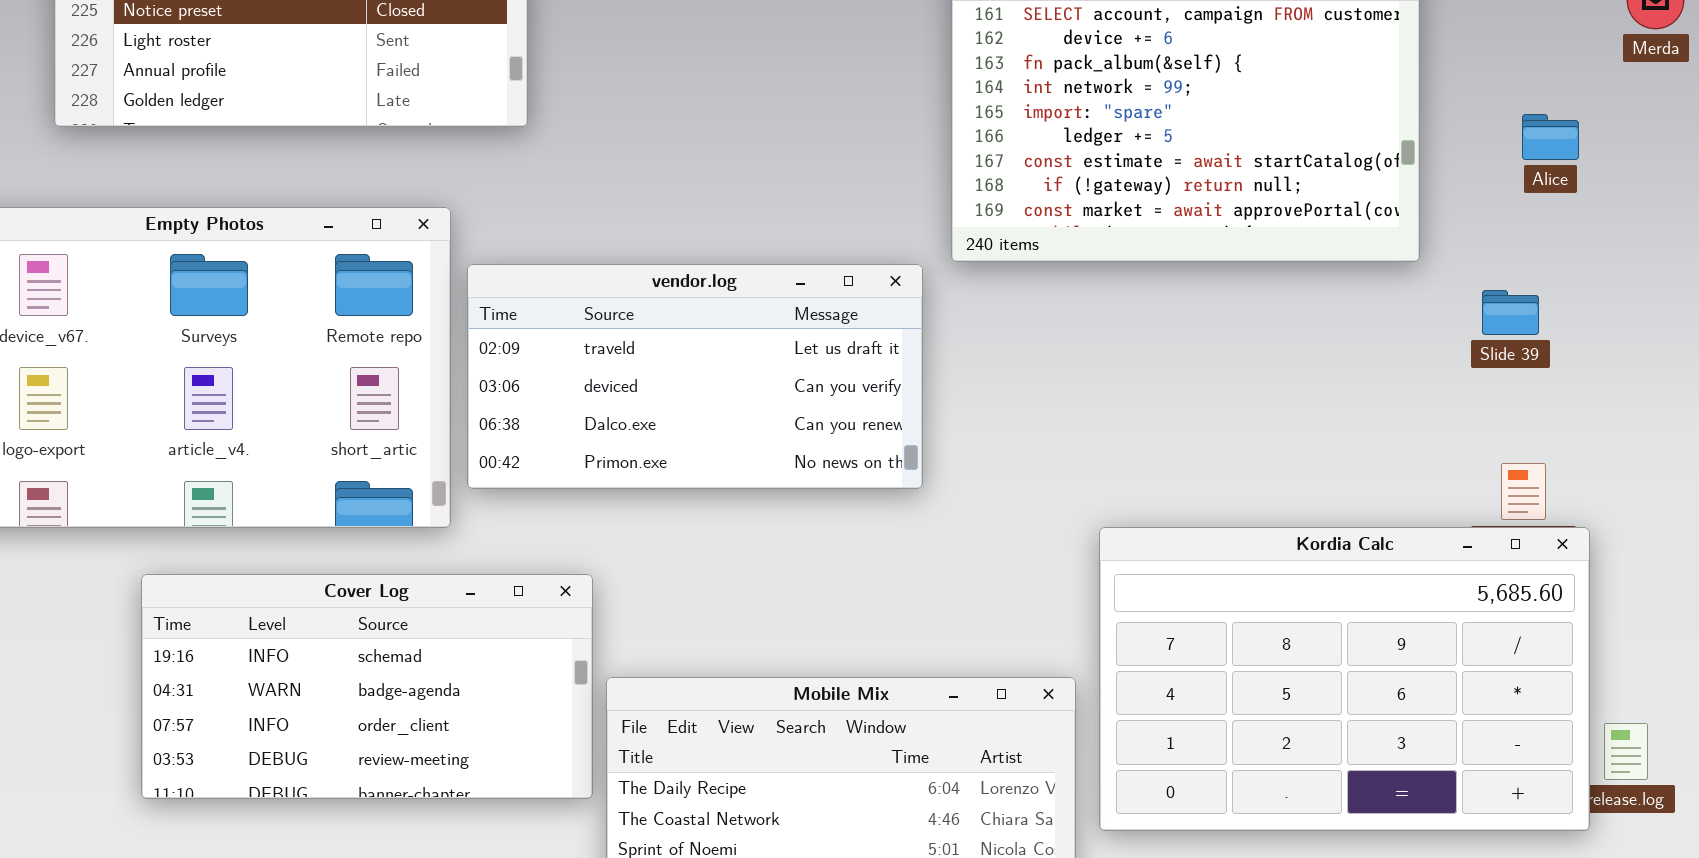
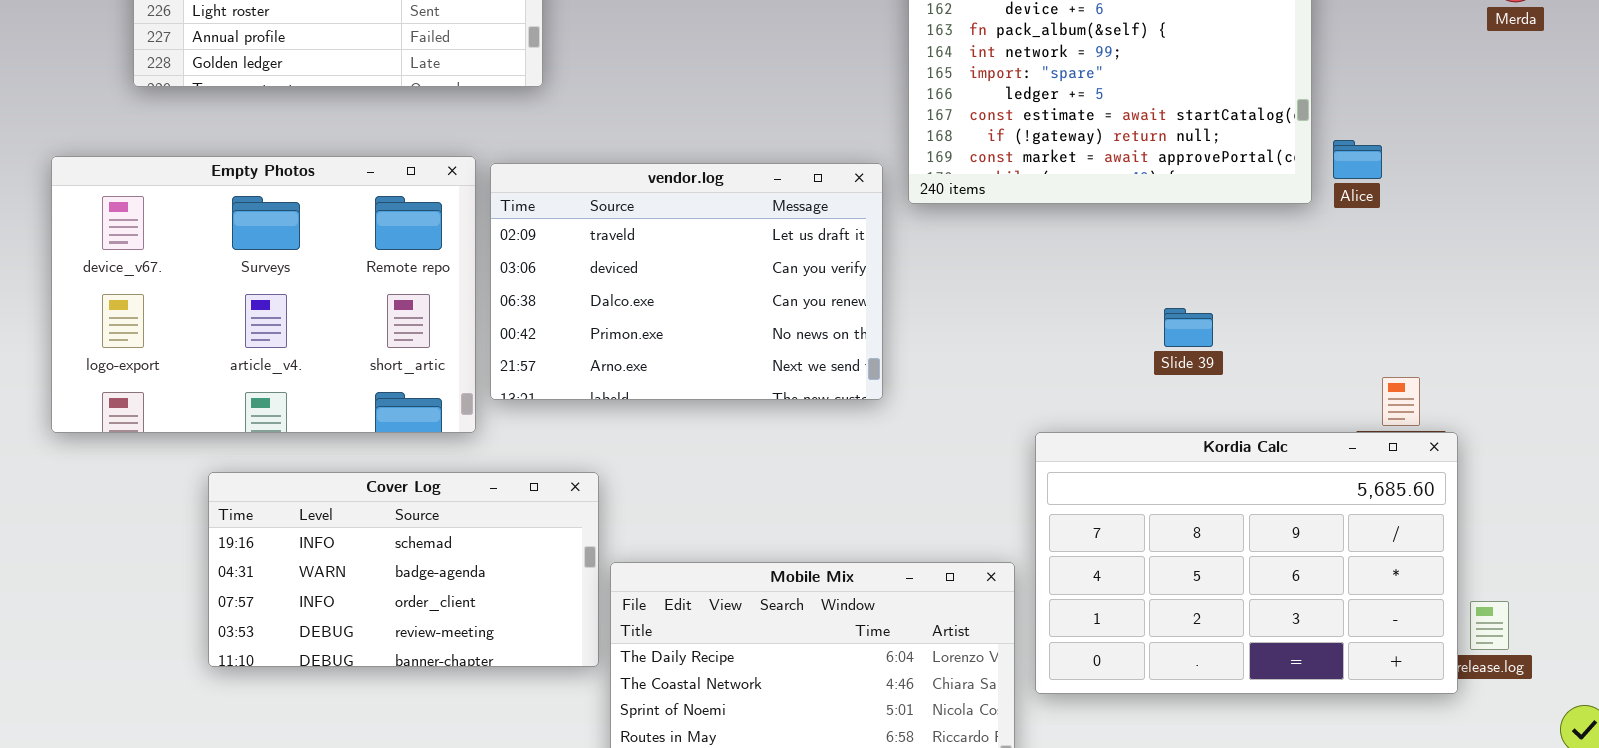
Alice: [1522,114,1579,160] -> [1333,140,1382,179], moved
vendor.log: [467,264,923,489] -> [490,163,883,400], resized
Slide 39: [1482,290,1539,335] -> [1164,308,1213,347], moved

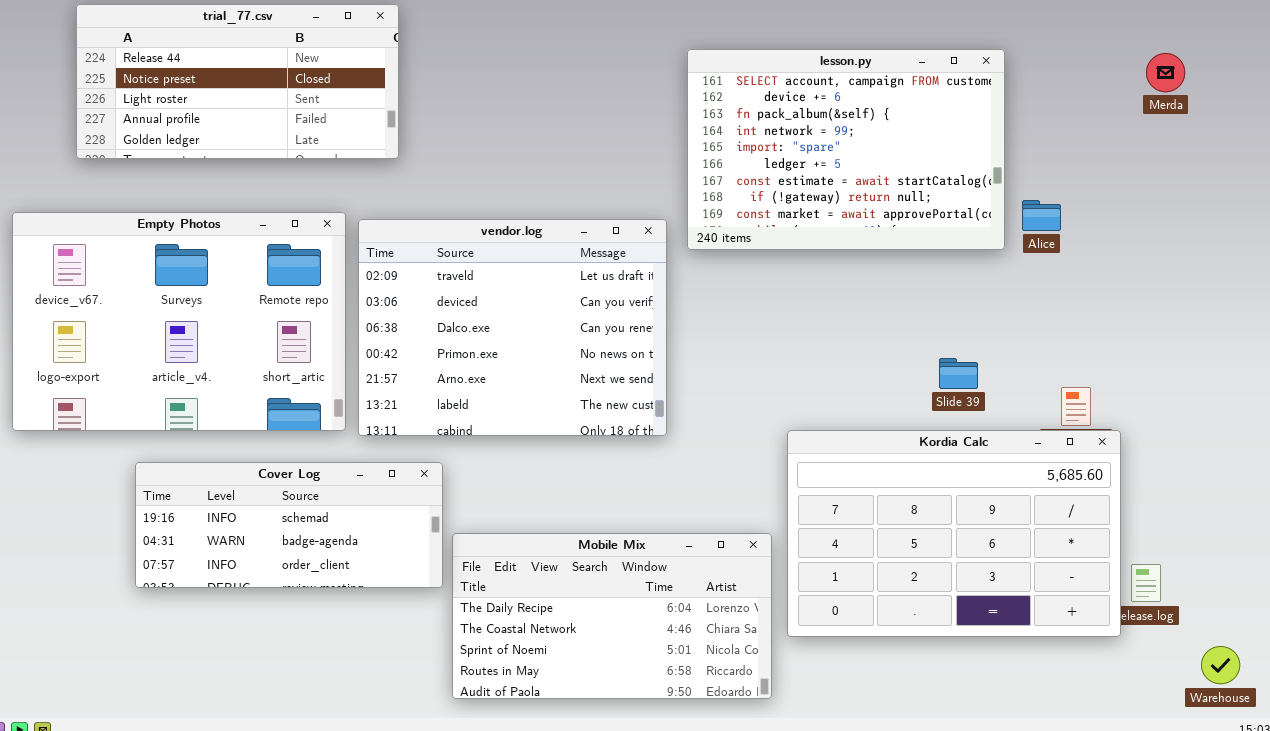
vendor.log: [490,163,883,400] -> [358,219,667,436], resized
Slide 39: [1164,308,1213,347] -> [939,358,978,389], moved
Cover Log: [208,472,599,667] -> [135,462,443,588], resized

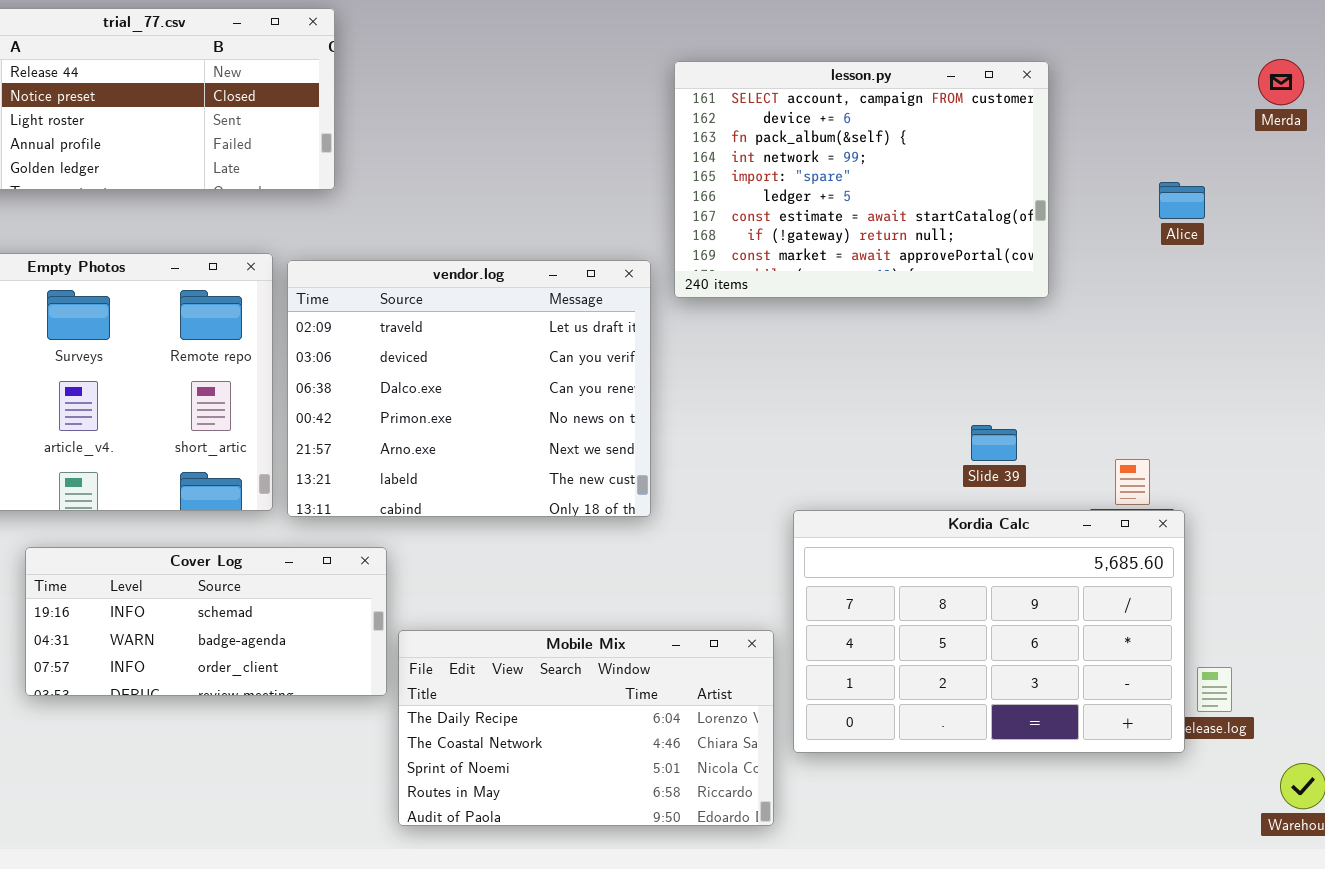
Merda: [1146,53,1185,92] -> [1258,59,1304,105], moved
Alice: [1022,200,1061,231] -> [1159,182,1205,219], moved

